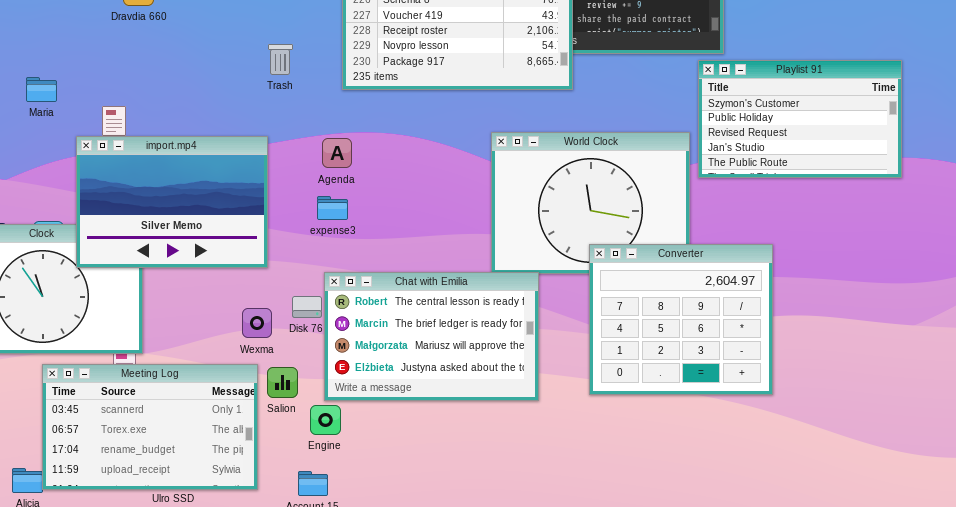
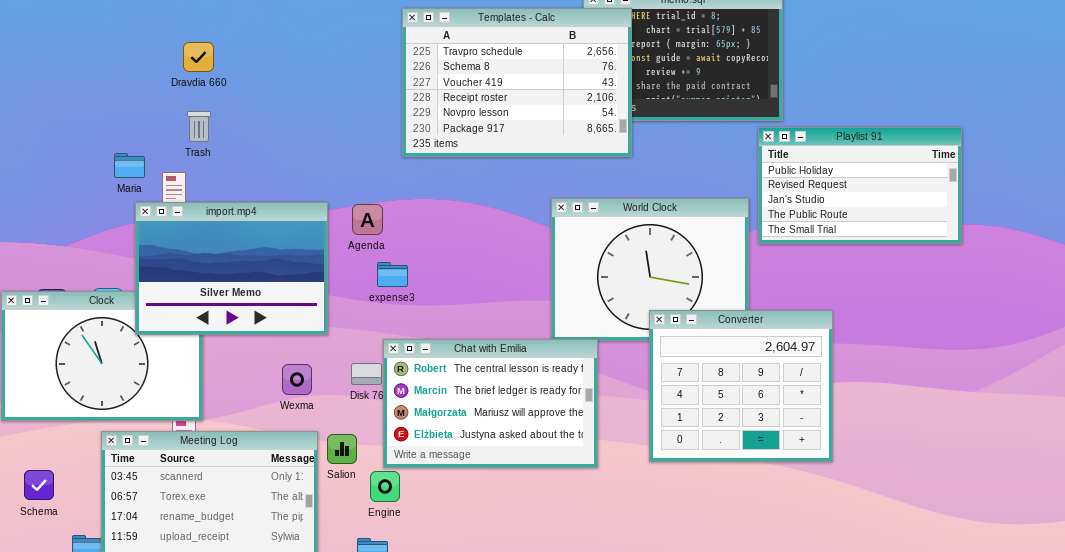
Trash: [268,44,293,75] -> [187,111,211,142], moved
Playlist 91: [698,60,902,178] -> [758,127,962,244], scrolled down 1 row
Maria: [26,77,57,102] -> [114,153,145,178], moved
Agenda: [322,138,352,168] -> [352,204,383,235], moved
Wexma: [242,308,272,338] -> [282,364,312,395], moved

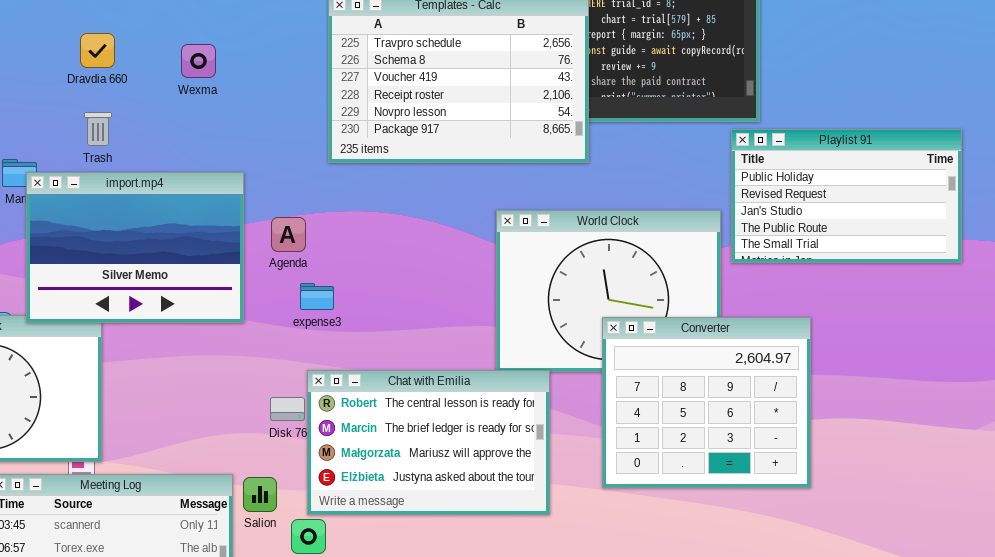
import.mp4: [135,202,328,335] -> [26,172,244,323], moved
Converter: [649,310,833,462] -> [602,317,811,488], moved
Wexma: [282,364,312,395] -> [181,44,216,78], moved

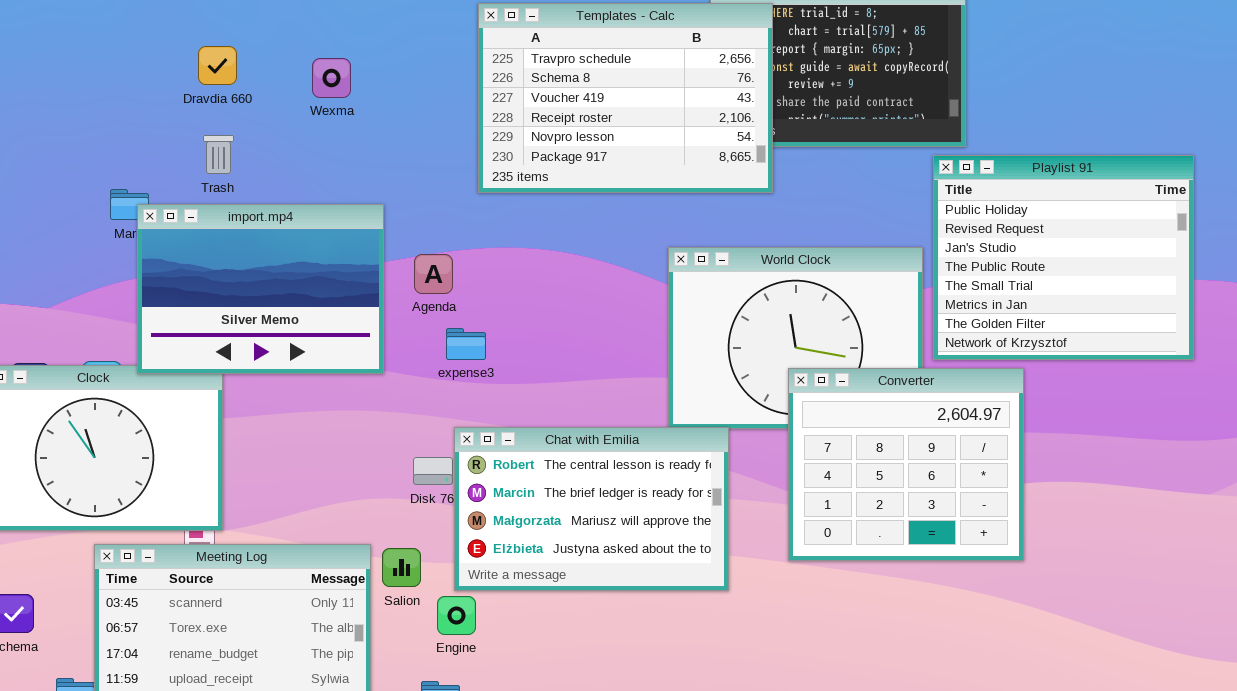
Playlist 91: [731,129,962,263] -> [933,155,1194,360], resized

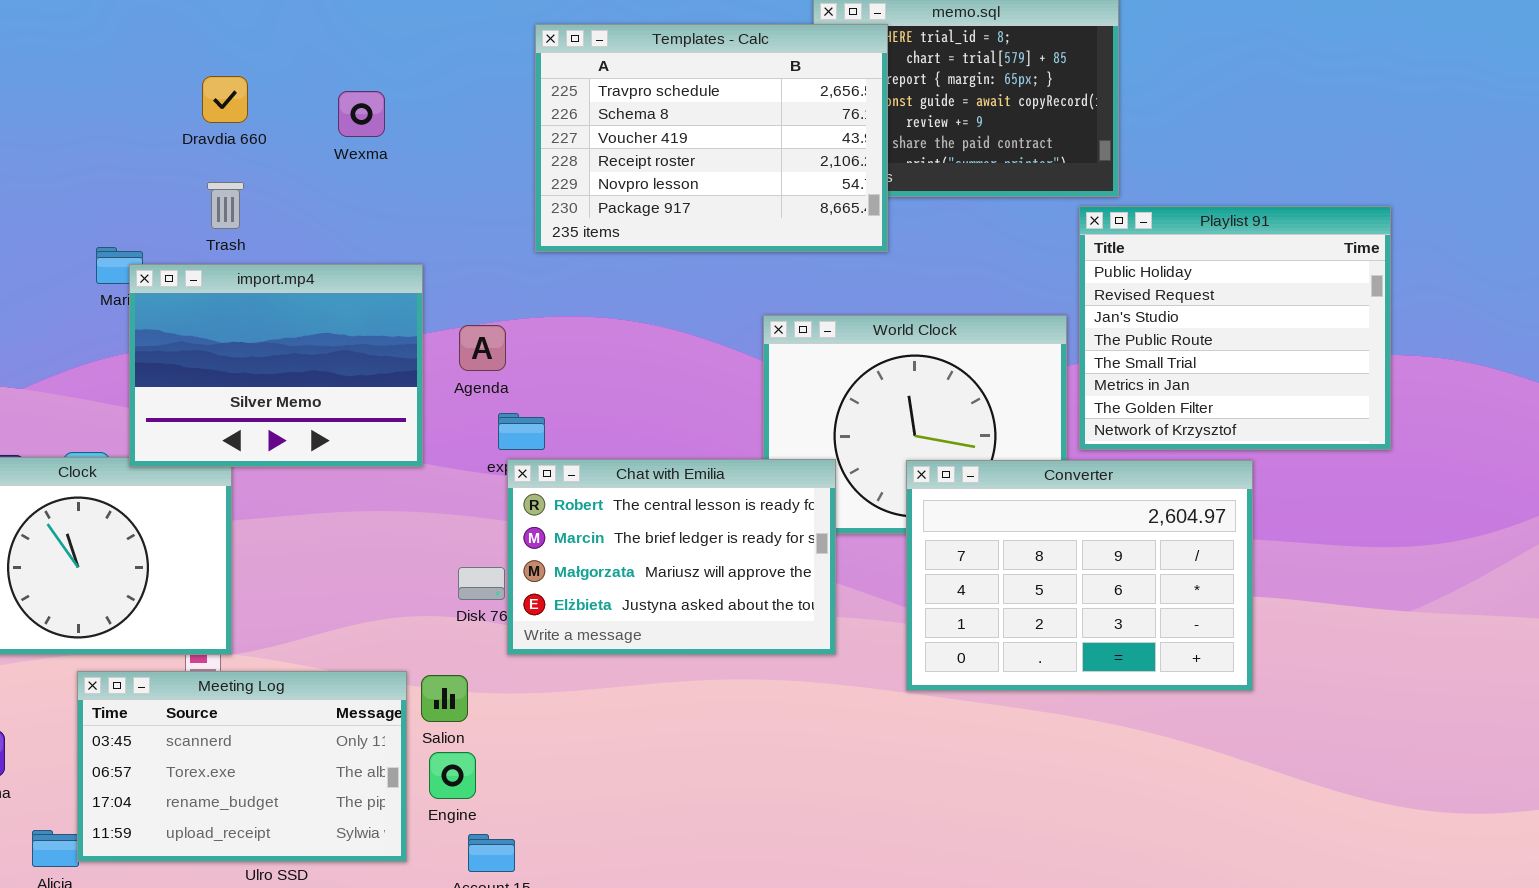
Converter: [788,368,1024,561] -> [906,460,1253,691], resized
Chat with Emilia: [454,427,729,591] -> [507,459,836,655], moved
Engine: [437,596,476,635] -> [429,752,476,799], moved

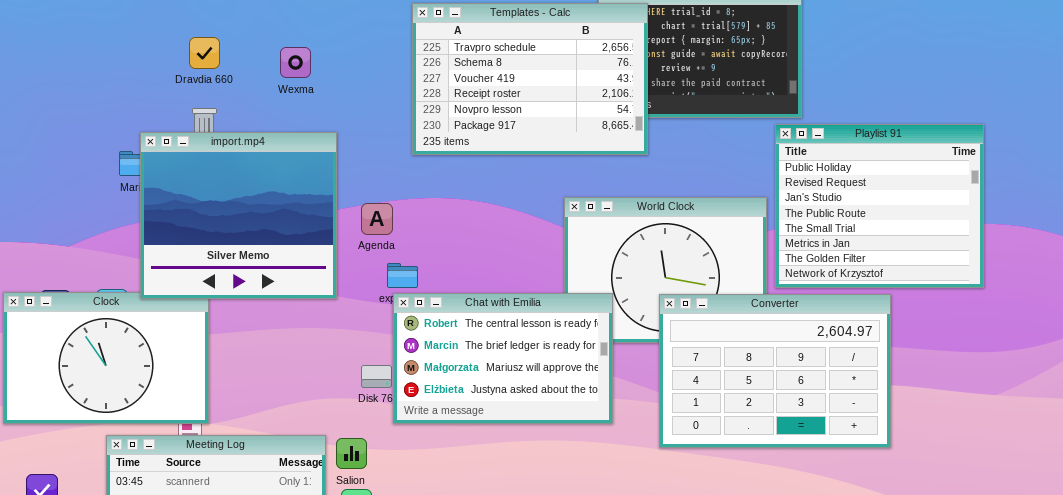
import.mp4: [129,264,423,467] -> [140,132,337,299], resized

